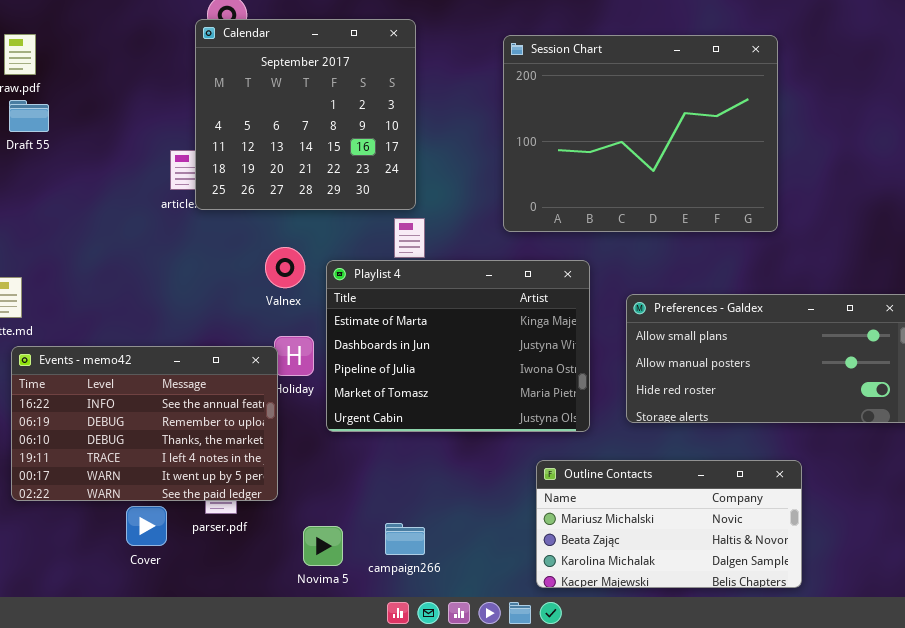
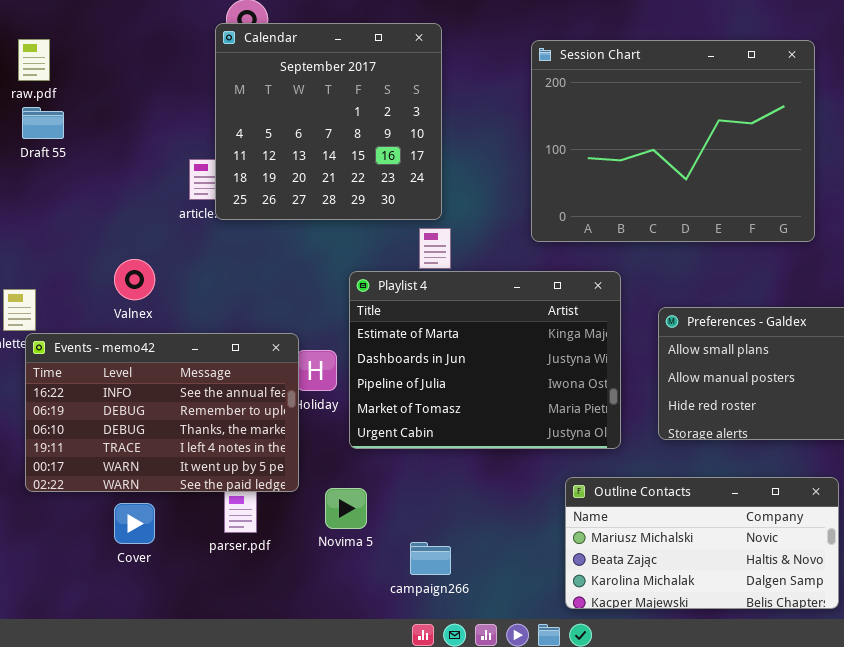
Valnex: [265,247,305,288] -> [114,259,155,300], moved
Events - memo42: [11,346,278,501] -> [25,333,299,492], moved
Cover: [126,506,167,546] -> [114,503,155,544], moved
Novima 5: [303,526,343,566] -> [325,488,367,529], moved

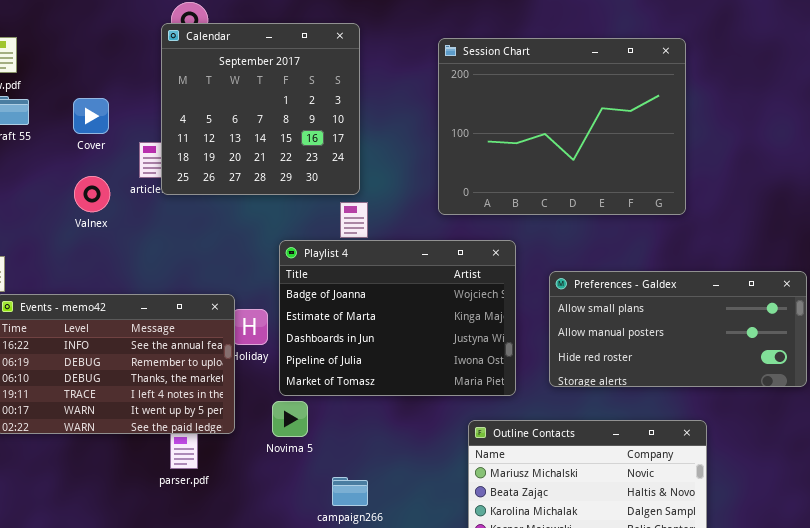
Valnex: [114,259,155,300] -> [74,176,110,212], moved
Playlist 4: [349,271,621,449] -> [279,240,516,396], scrolled up 1 row
Novima 5: [325,488,367,529] -> [272,401,308,437], moved
Cover: [114,503,155,544] -> [73,98,109,134], moved

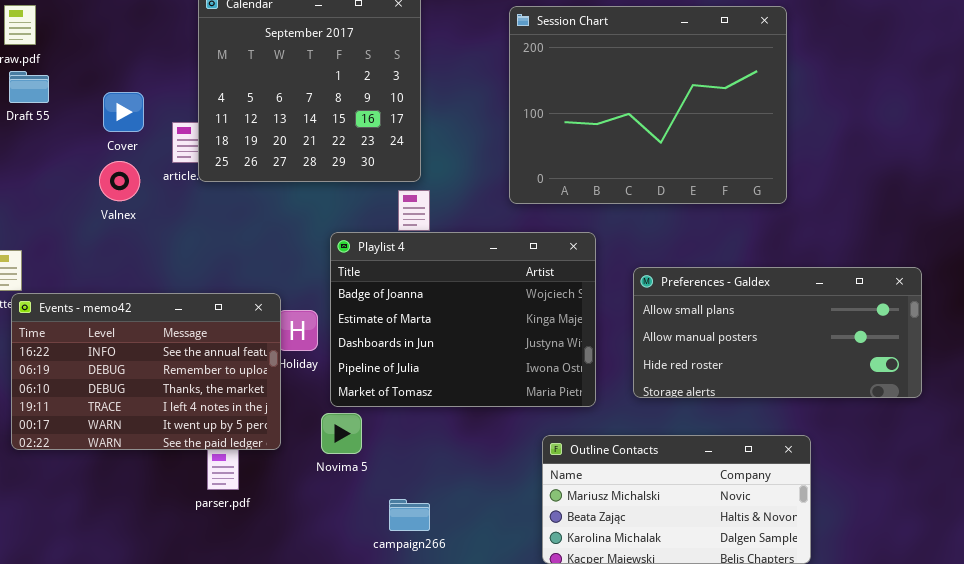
Cover: [73,98,109,134] -> [103,92,144,132], moved

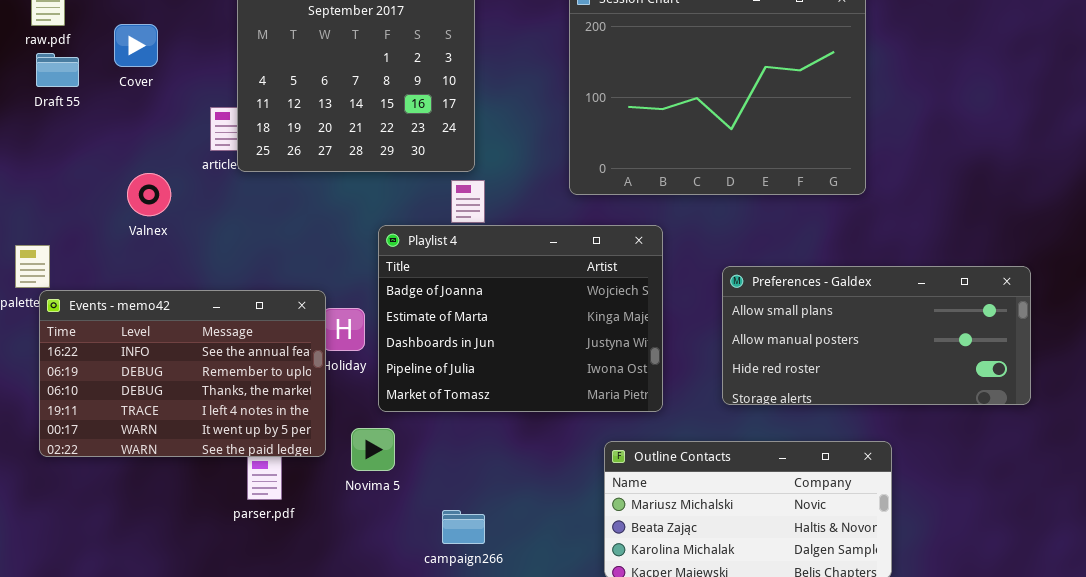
Cover: [103,92,144,132] -> [114,24,158,67], moved
Valnex: [99,161,140,201] -> [127,173,171,216], moved
Preferences - Galdex: [633,267,922,398] -> [722,266,1031,405], moved
Novima 5: [321,413,362,454] -> [351,428,395,471], moved

